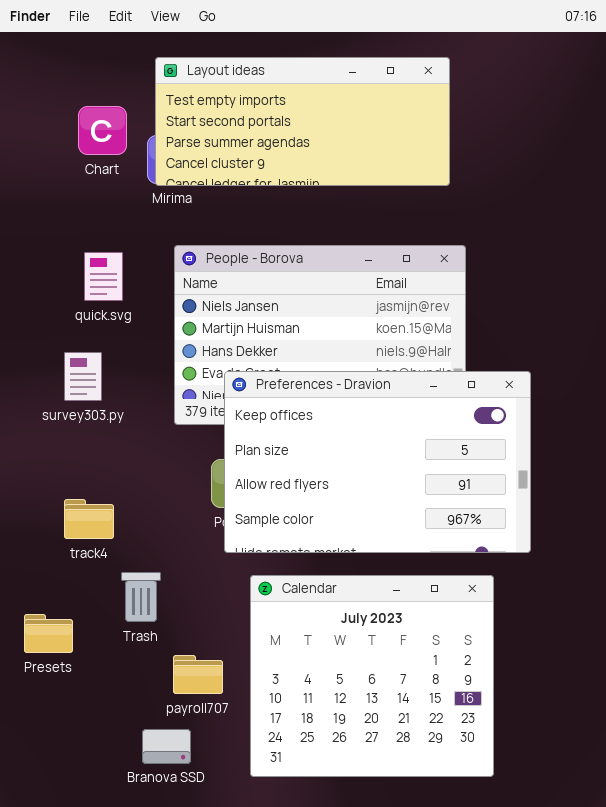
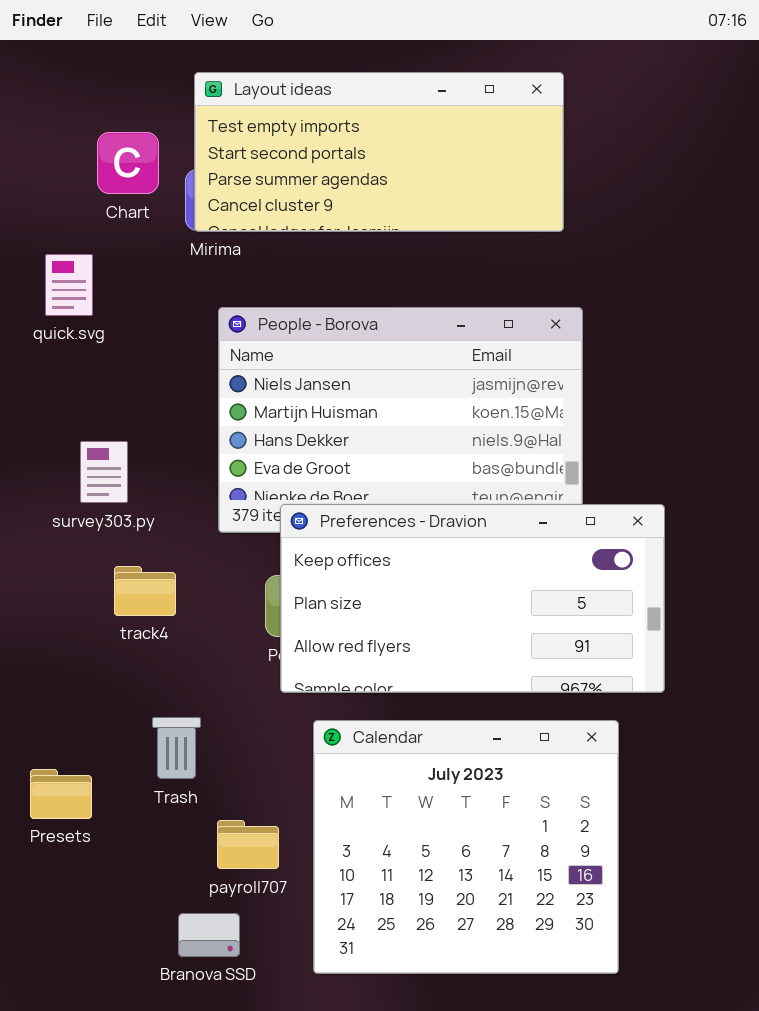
quick.svg: [84,252,123,301] -> [45,254,93,316], moved
Preferences - Dravion: [224,371,531,553] -> [280,504,665,693], resized
track4: [64,499,114,539] -> [114,566,176,616], moved

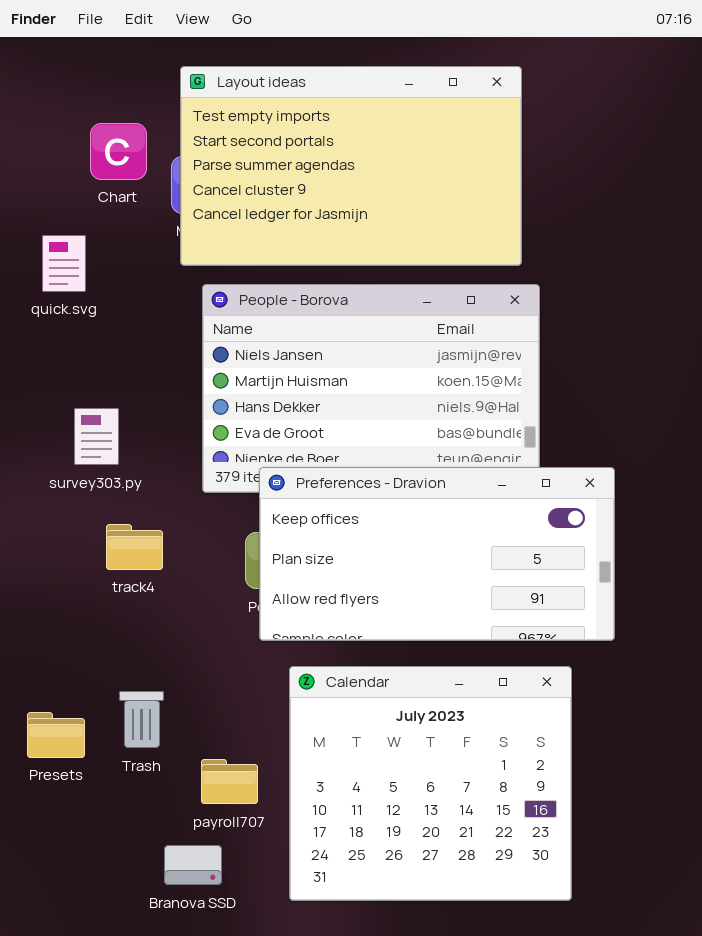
Layout ideas: [194,72,564,232] -> [180,66,522,266], resized
Trash: [152,717,201,779] -> [119,691,164,748], moved

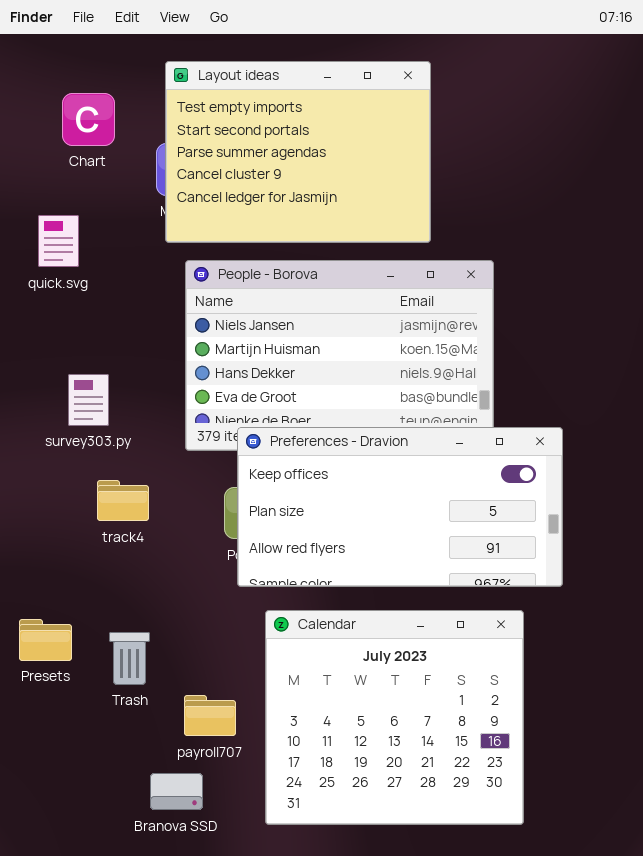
Layout ideas: [180,66,522,266] -> [165,61,431,243], resized
Chart: [90,123,147,180] -> [62,93,115,146], moved
Presets: [27,712,85,758] -> [19,619,72,661], moved

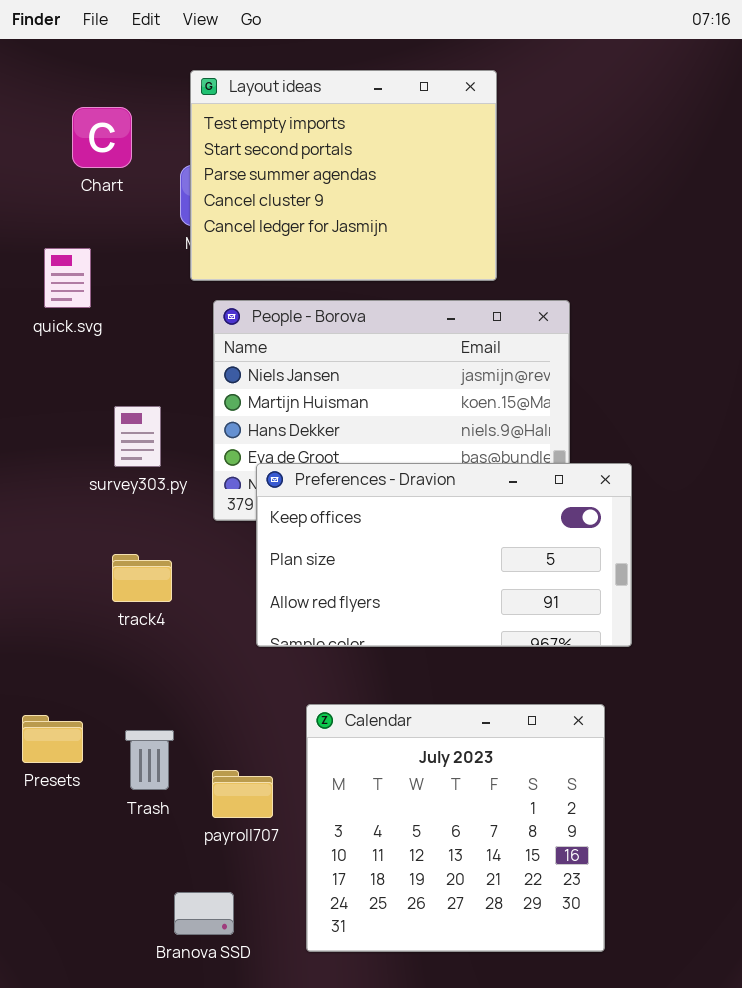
survey303.py: [68,374,109,426] -> [114,406,161,467], moved
Preferences - Dravion: [237,427,563,587] -> [256,463,632,647], moved
payroll707: [184,695,236,736] -> [212,770,273,818], moved

